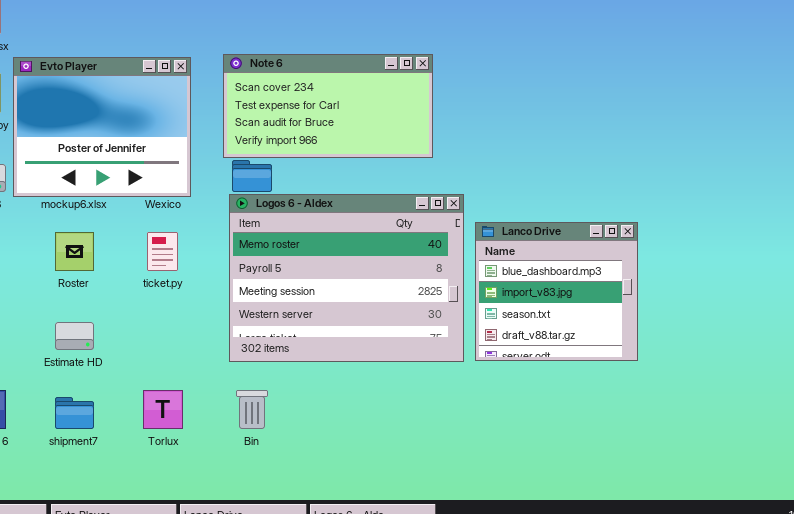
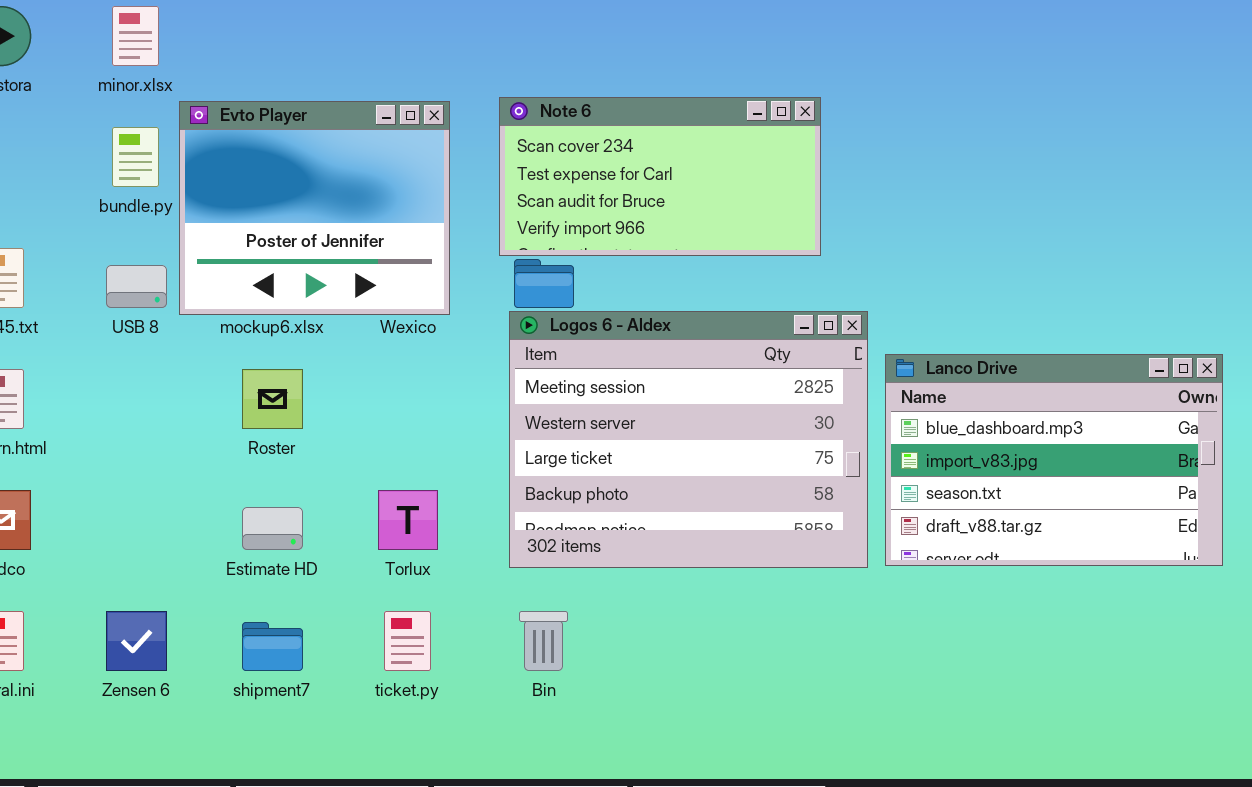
Logos 6 - Aldex: [229,194,464,362] -> [509,311,868,568], scrolled down 2 rows
Lanco Drive: [475,222,638,361] -> [885,354,1223,566], resized
ticket.py: [147,232,178,271] -> [384,611,431,671], moved
Torlux: [143,390,183,429] -> [378,490,438,550], moved

